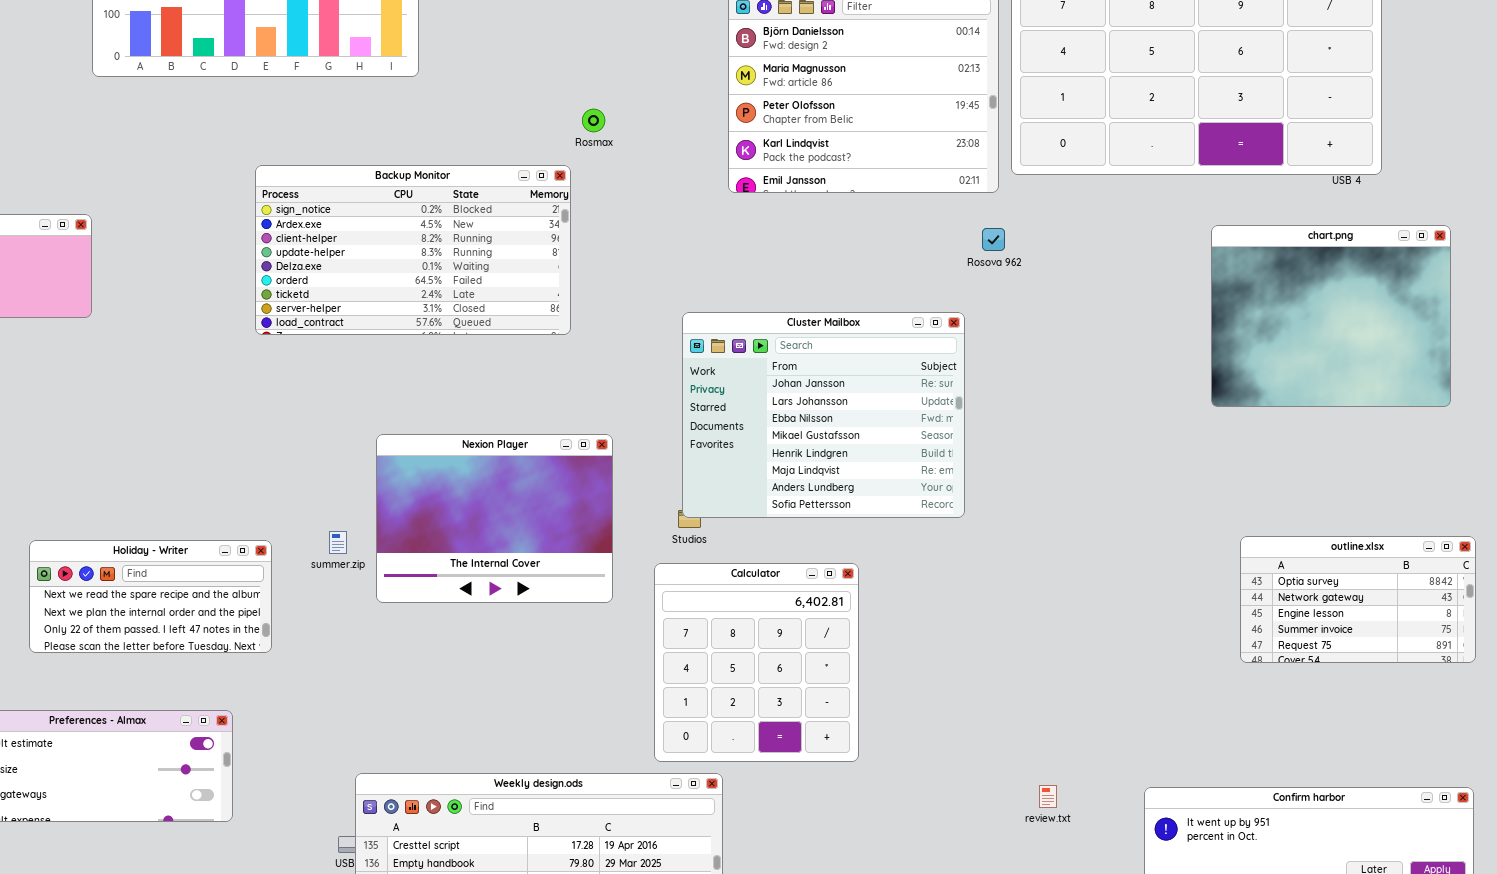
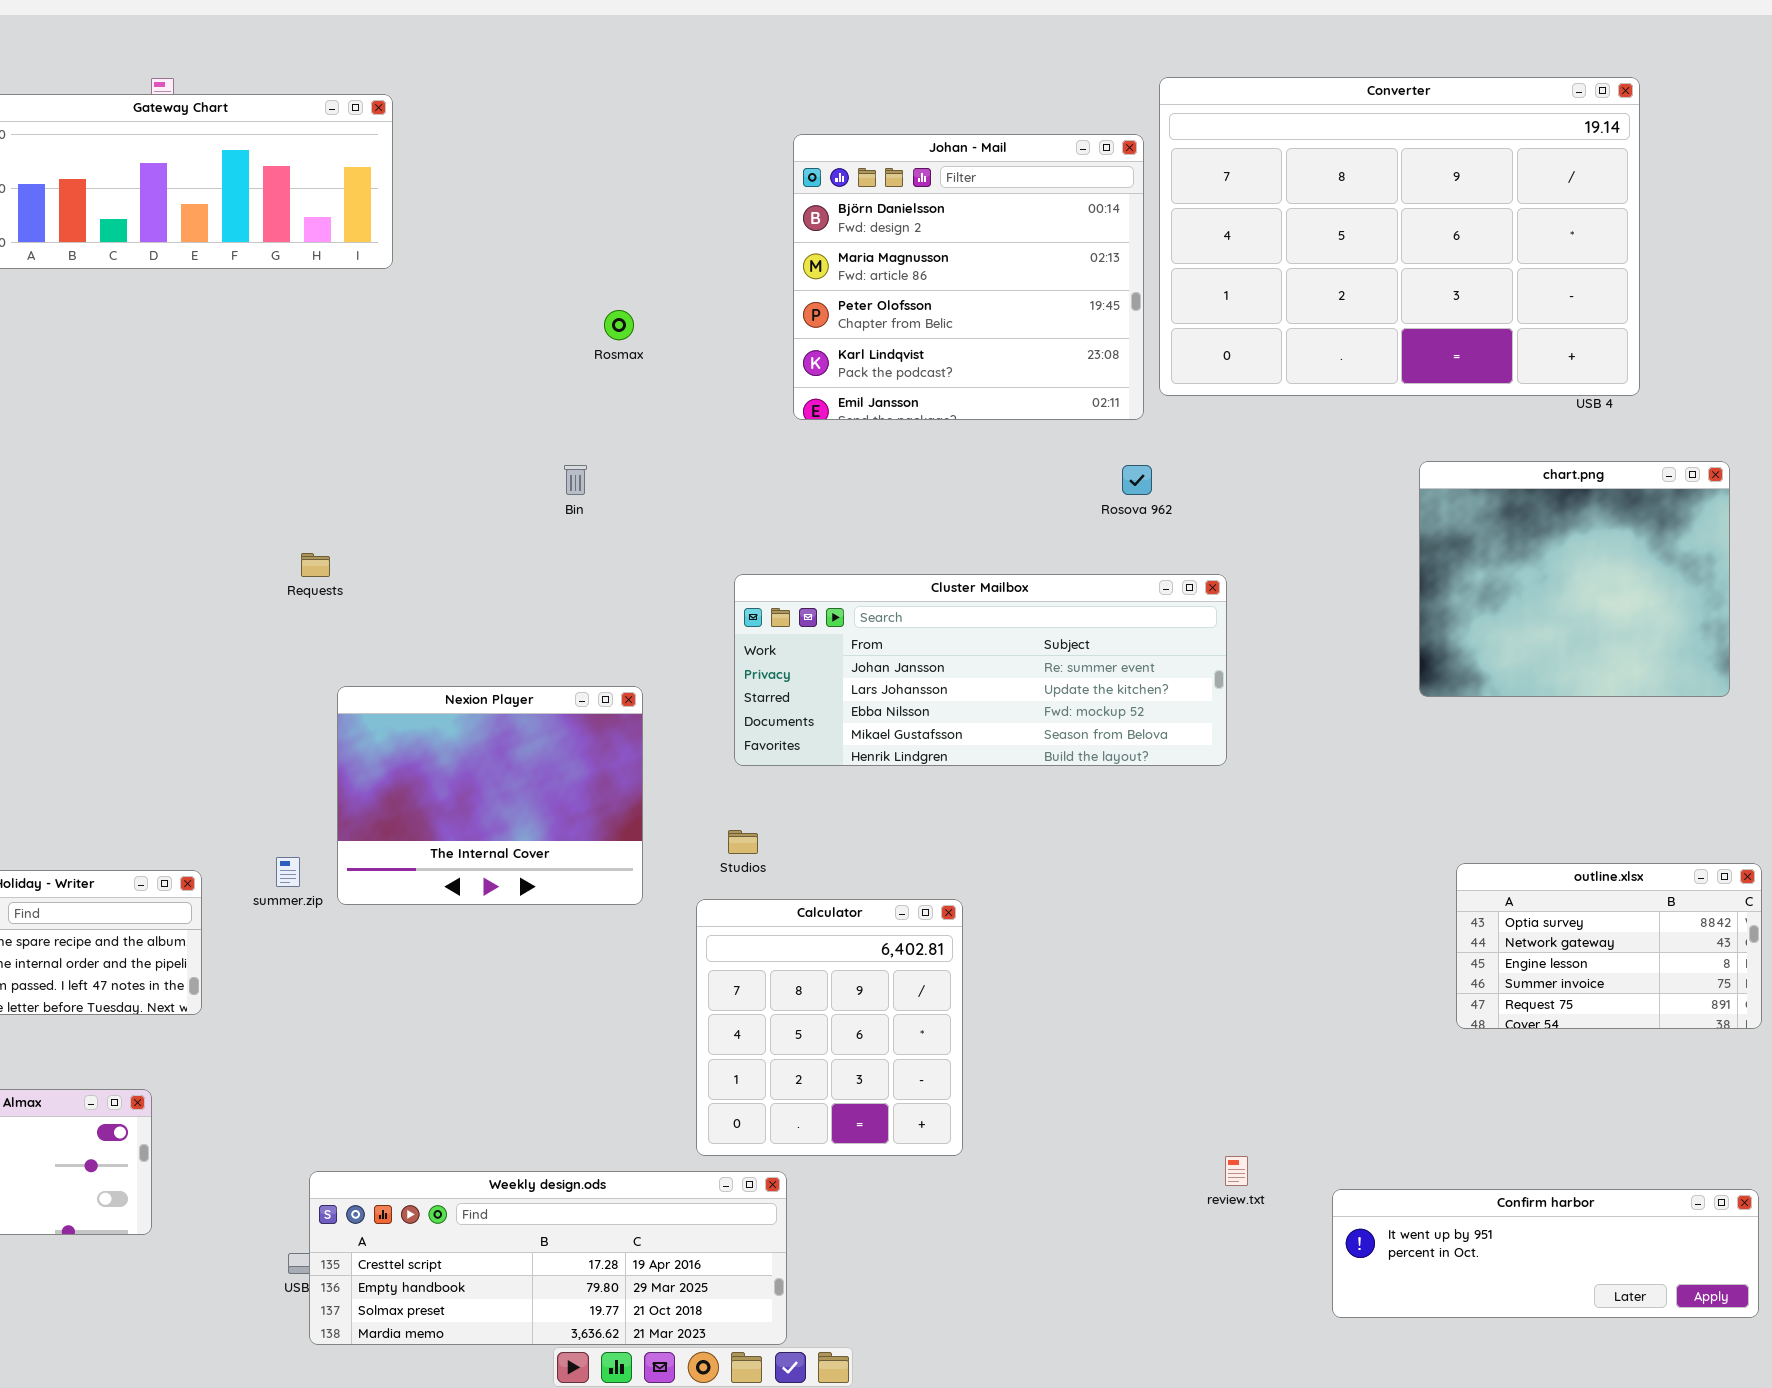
Backup Monitor: [255,165,571,335] -> none, closed
Cluster Mailbox: [682,312,965,518] -> [734,574,1227,766], resized
Nexion Player: [376,434,613,603] -> [337,686,643,905], moved
review.txt: [1039,785,1057,808] -> [1225,1156,1248,1186], moved

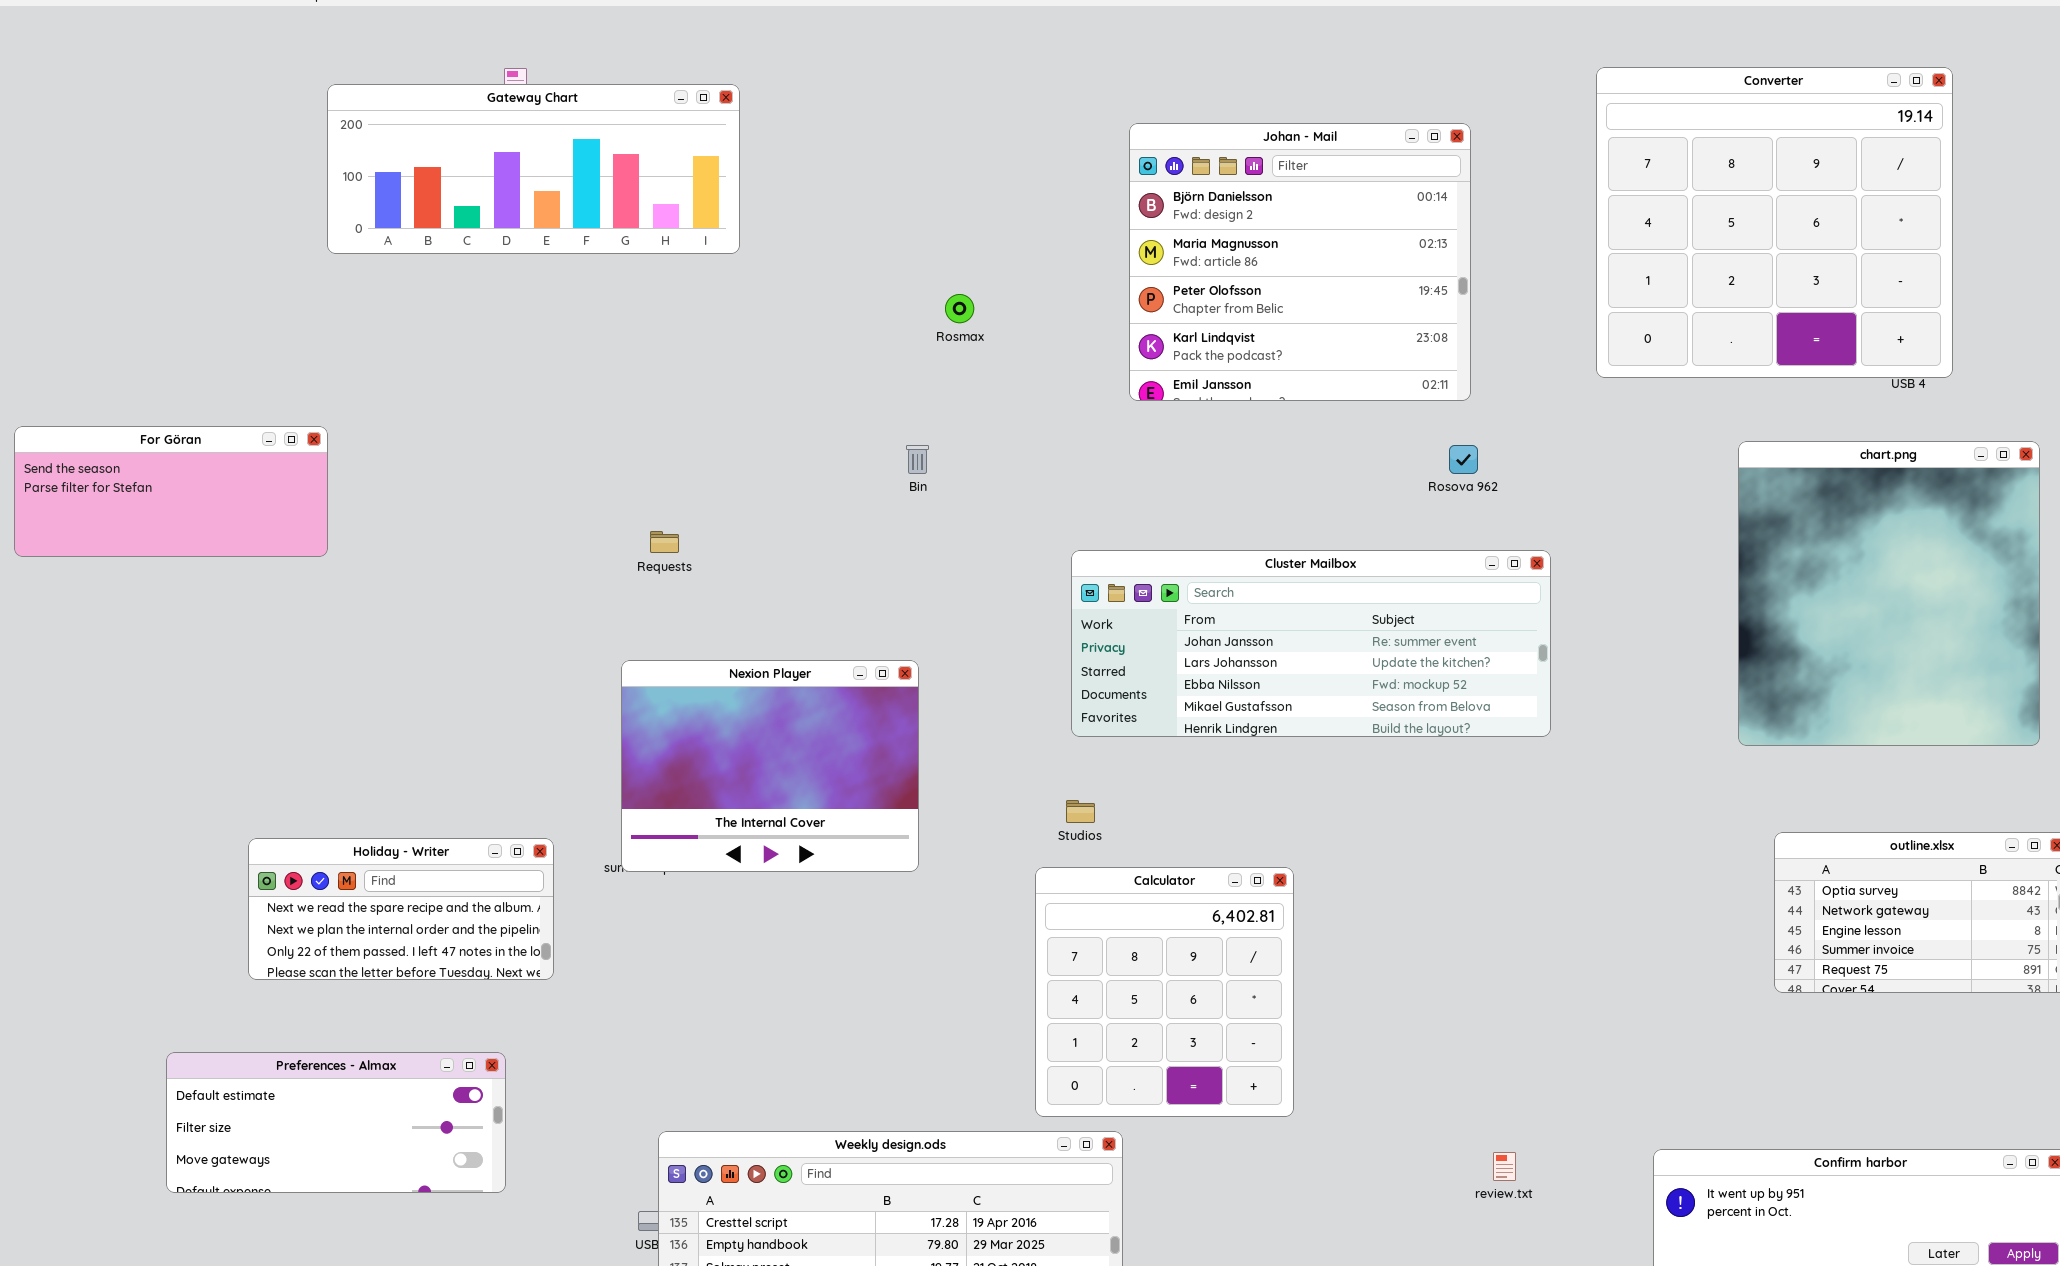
Converter: [1159,77,1640,396] -> [1596,67,1953,378], resized
chart.png: [1419,461,1730,697] -> [1738,441,2040,746], resized
Nexion Player: [337,686,643,905] -> [621,660,919,872], moved
review.txt: [1225,1156,1248,1186] -> [1493,1152,1516,1181], moved

